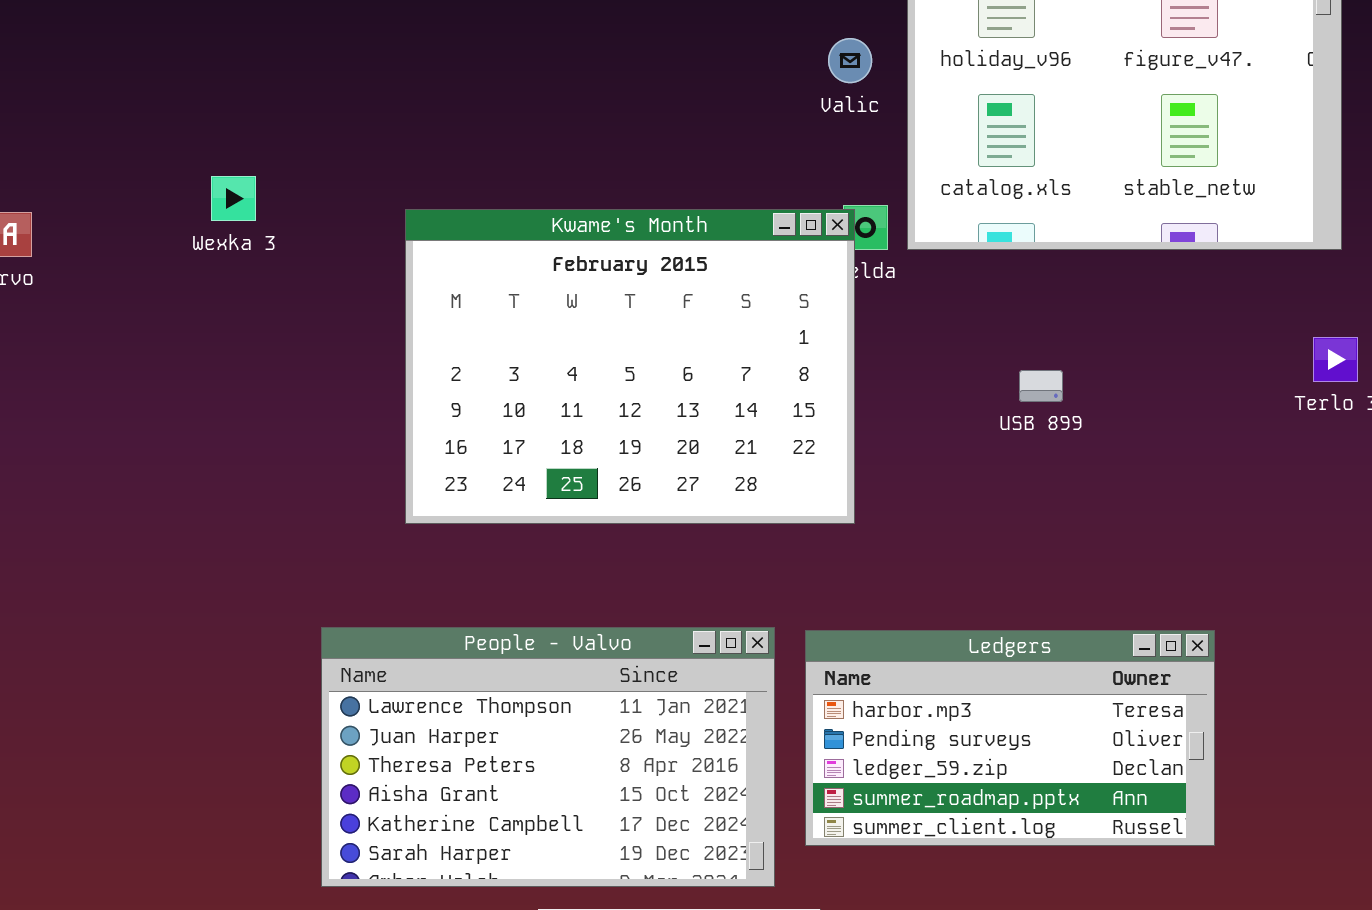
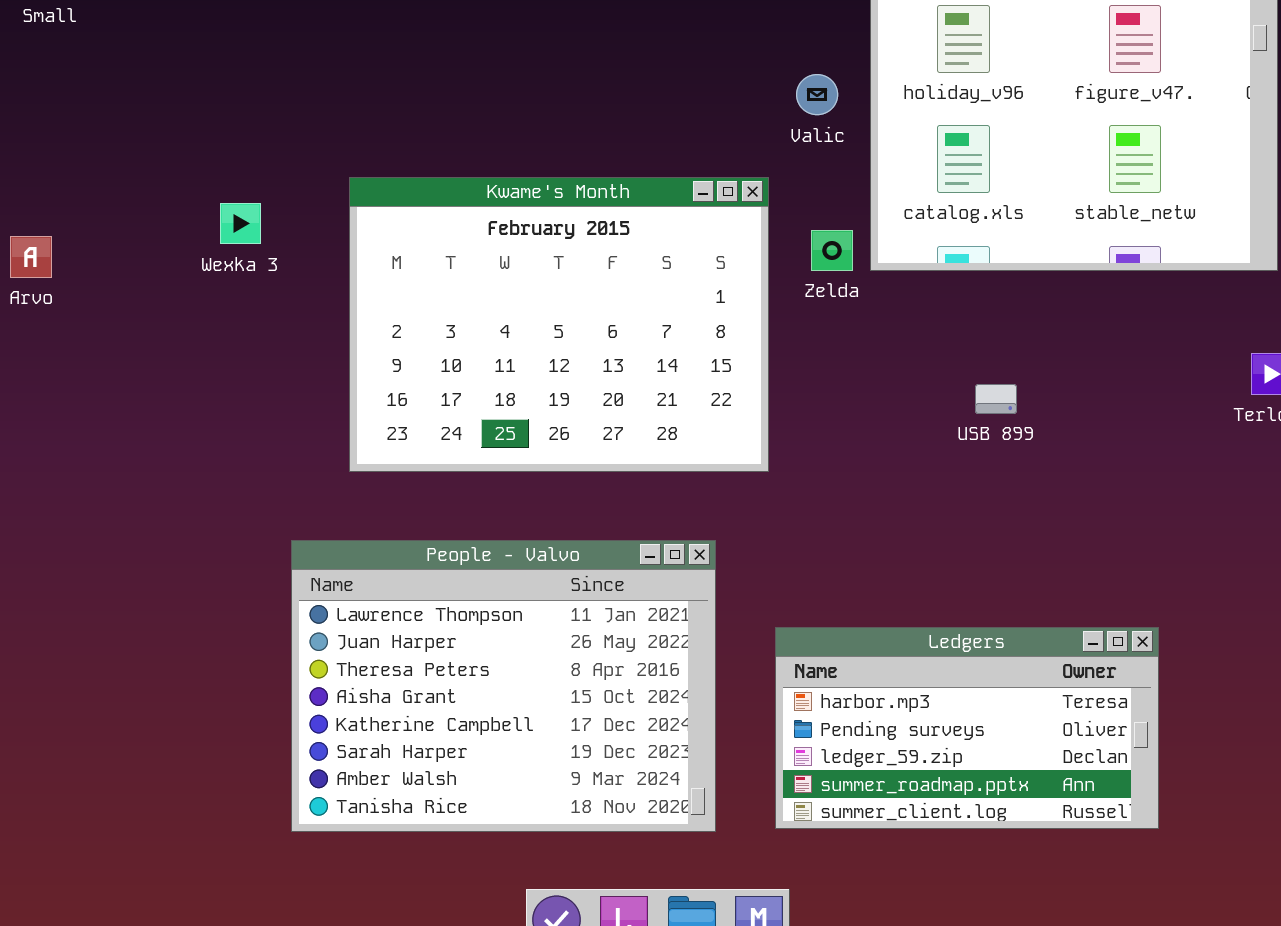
Kwame's Month: [405,209,855,524] -> [349,177,769,472], moved
People - Valvo: [321,627,775,887] -> [291,540,716,832], moved, resized

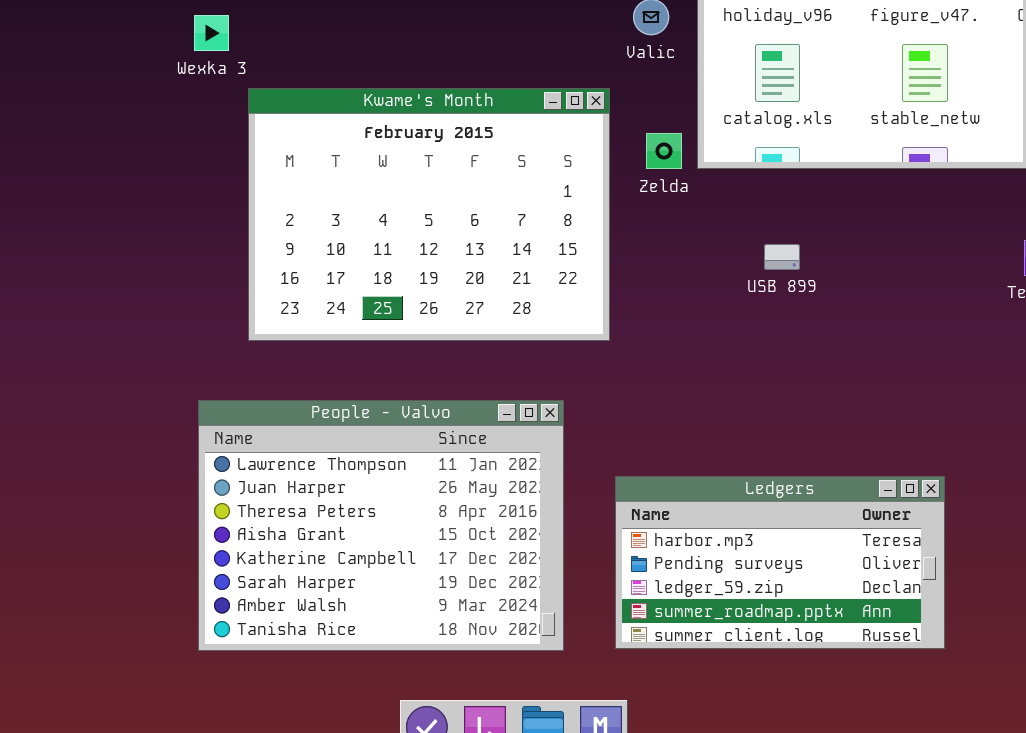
Wexka 3: [220,203,261,244] -> [194,15,229,51], moved
USB 899: [975,384,1017,414] -> [764,244,800,270], moved

